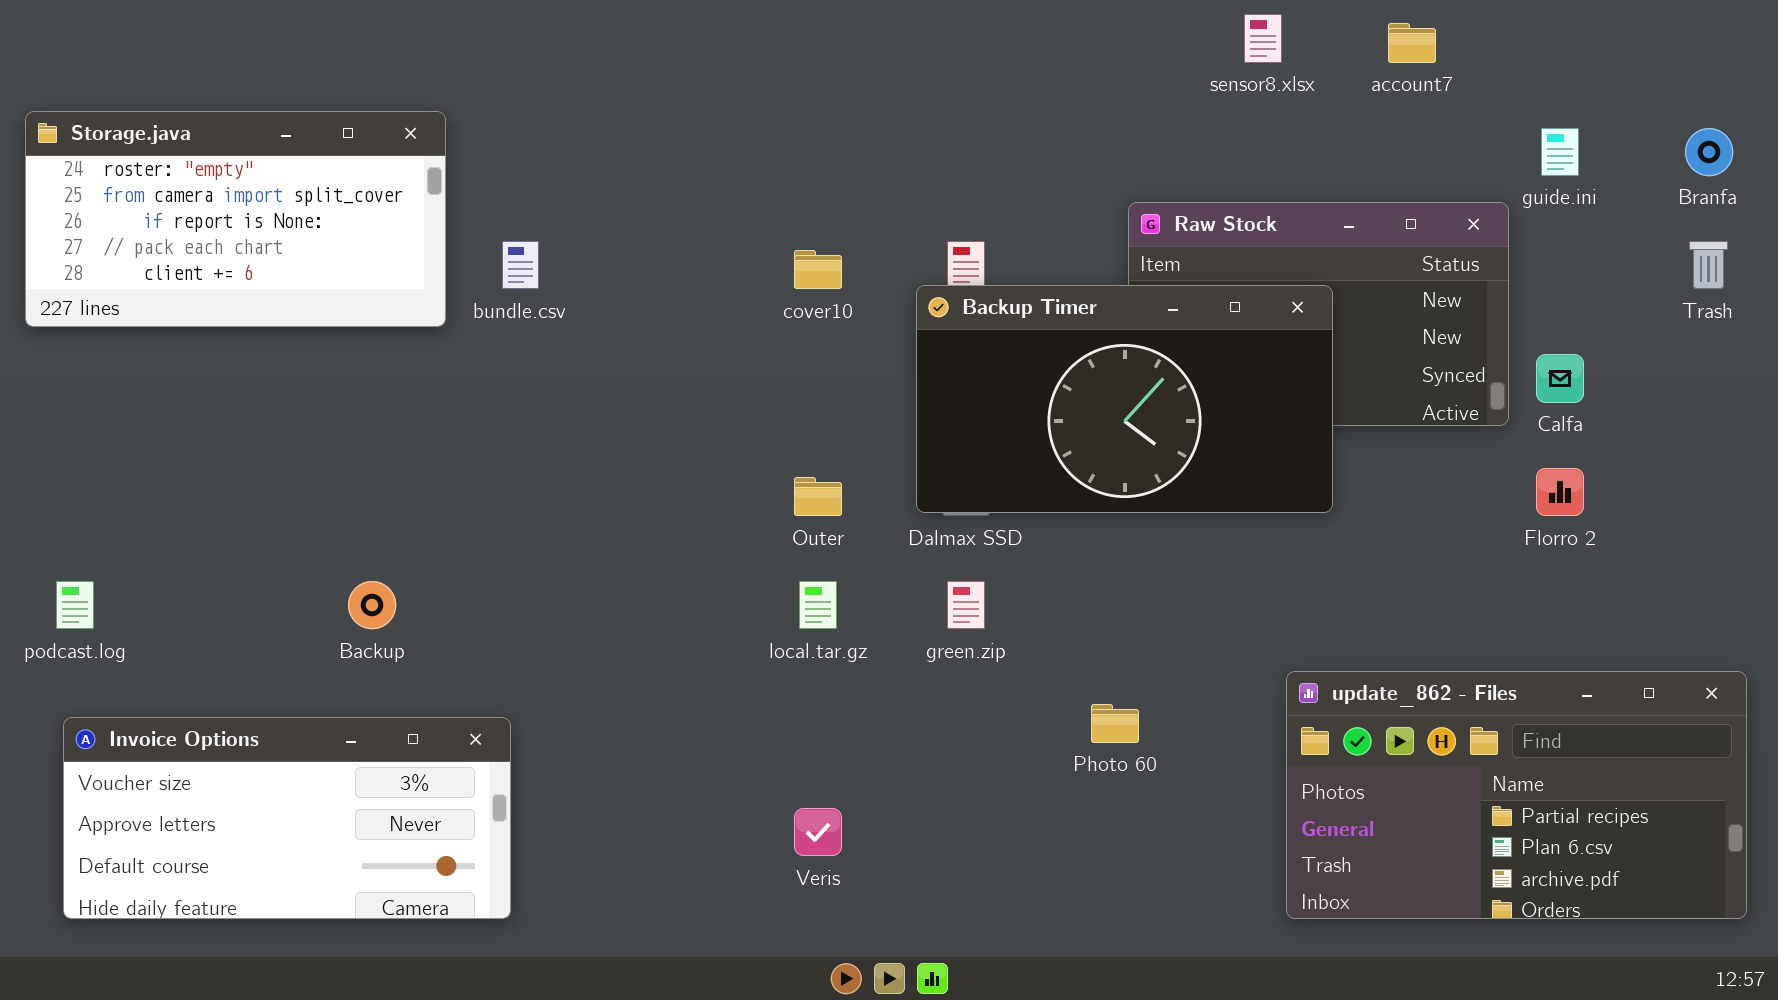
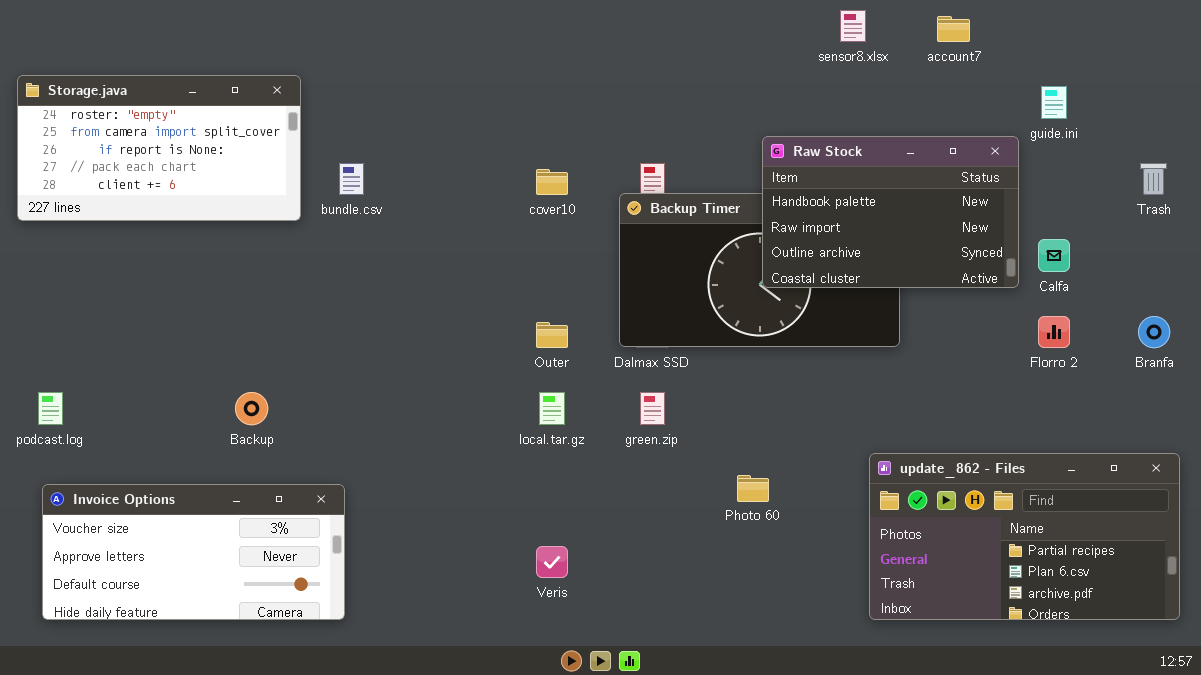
Branfa: [1685,128,1733,176] -> [1138,316,1170,348], moved
Raw Stock: [1128,202,1509,426] -> [762,136,1019,288], raised

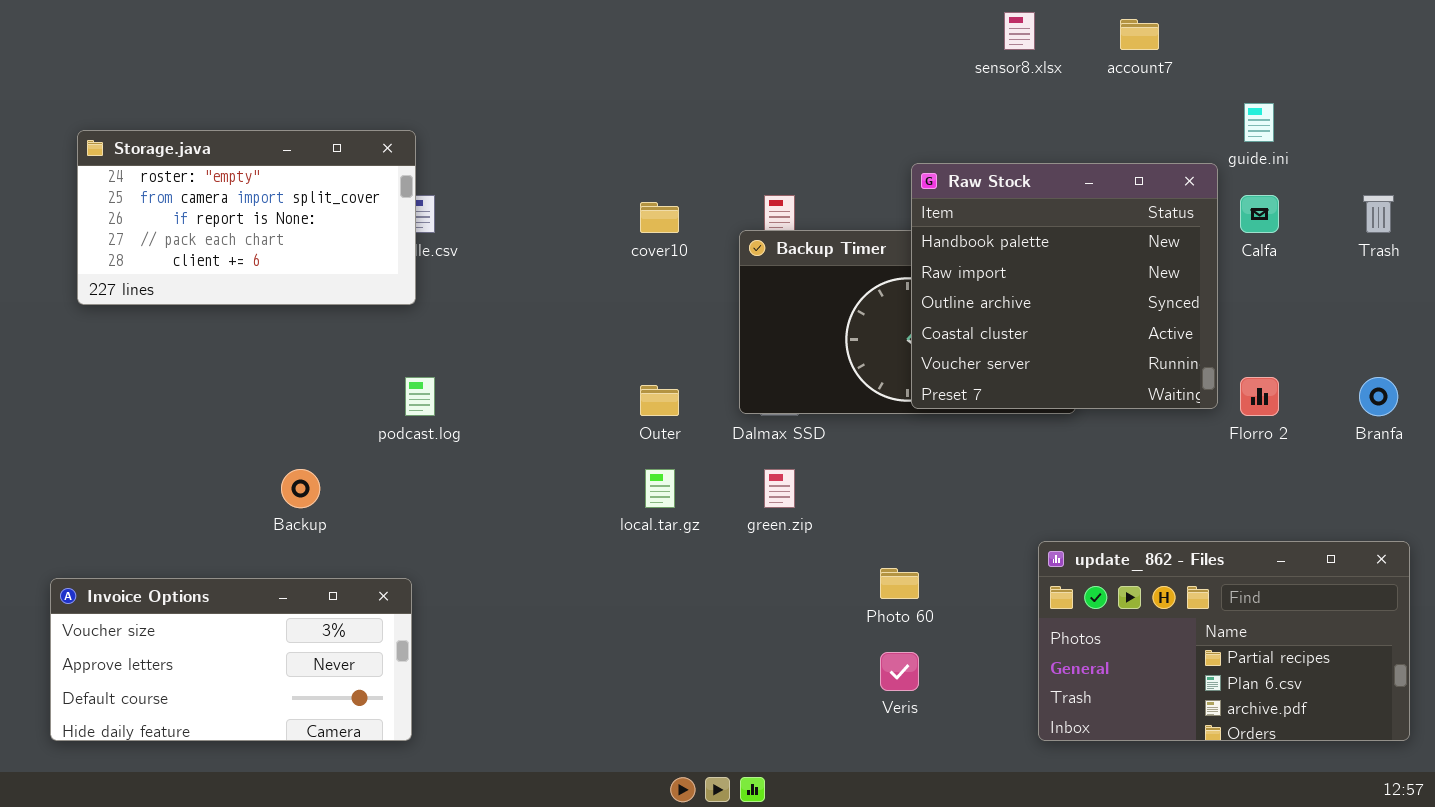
Storage.java: [17,75,301,221] -> [77,130,416,305], moved
Raw Stock: [762,136,1019,288] -> [911,163,1218,409], resized
Calfa: [1038,239,1070,272] -> [1240,195,1279,233], moved
podcast.log: [38,392,63,425] -> [405,377,435,416], moved
Veris: [536,546,568,578] -> [880,652,919,691], moved

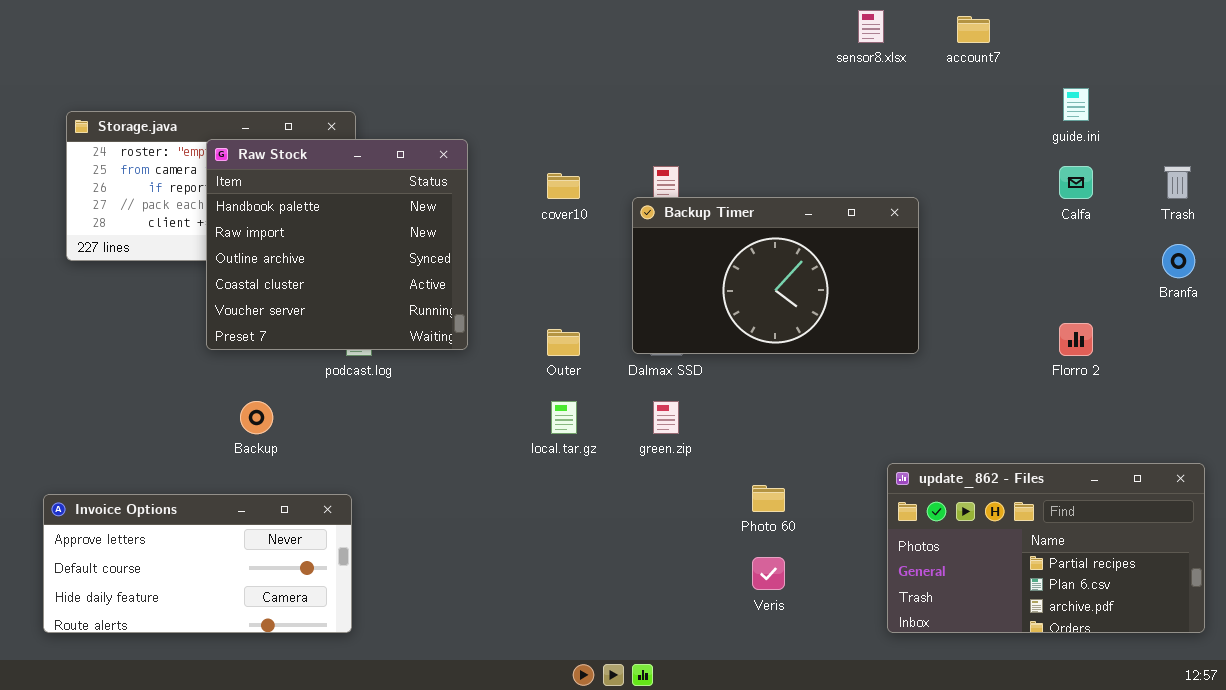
Raw Stock: [911,163,1218,409] -> [206,139,468,350], moved
Branfa: [1359,377,1398,416] -> [1162,244,1195,278], moved
Invoice Options: [50,578,412,741] -> [43,494,352,633], scrolled down 1 row

